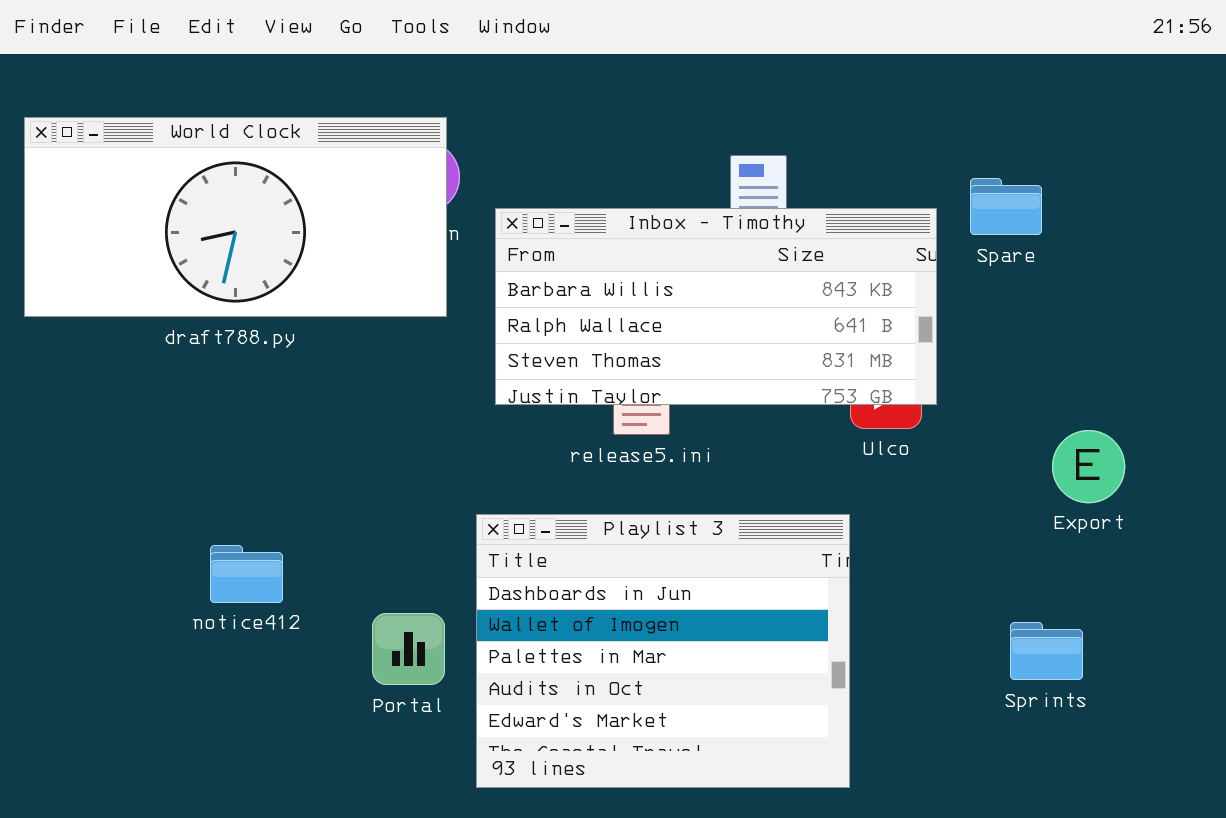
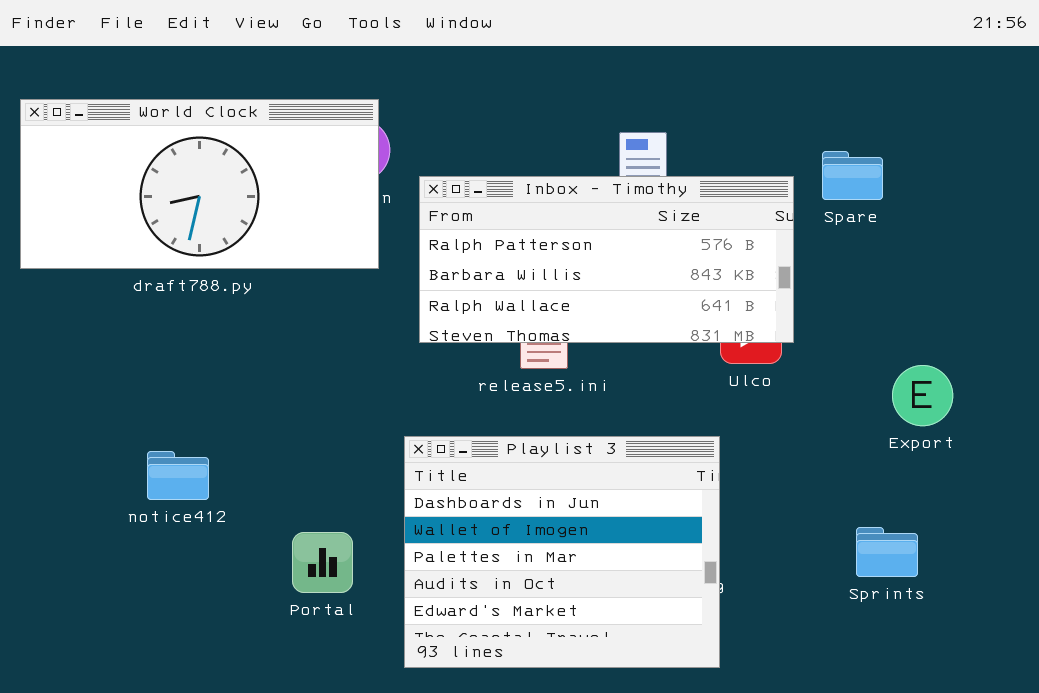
Inbox - Timothy: [495,208,937,405] -> [419,176,794,343], scrolled up 1 row
notice412: [210,545,283,603] -> [147,451,209,500], moved
Portal: [372,613,445,685] -> [292,532,353,593], moved

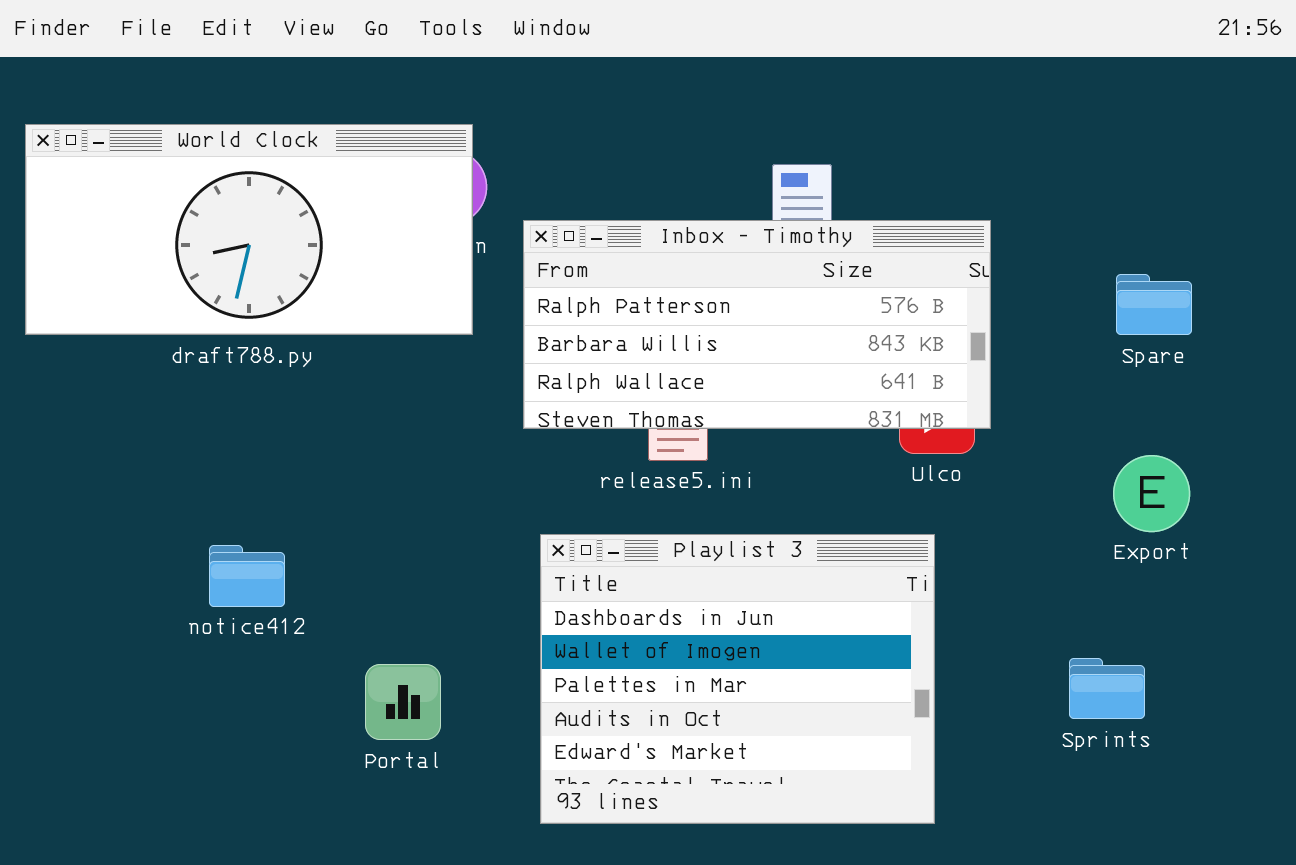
Spare: [822,151,883,200] -> [1116,274,1192,335], moved
Playlist 3: [404,436,720,668] -> [540,534,935,824], moved
notice412: [147,451,209,500] -> [209,545,285,607], moved

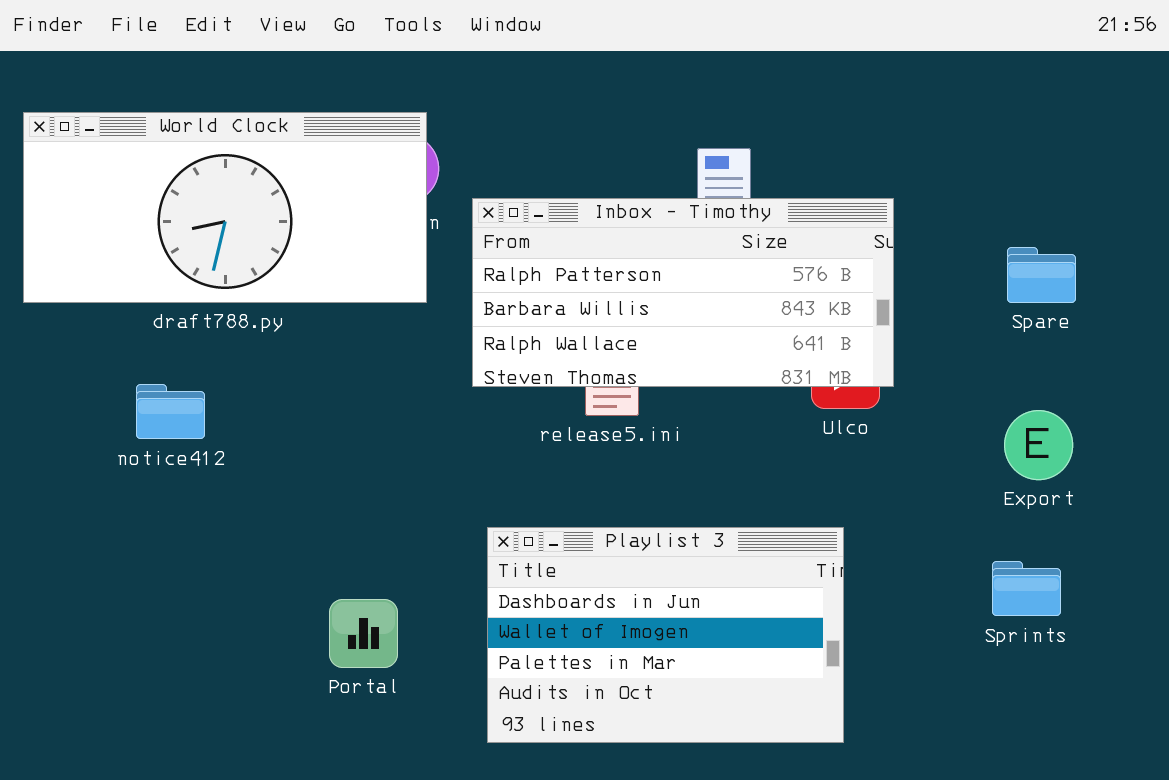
Playlist 3: [540,534,935,824] -> [487,527,844,743], resized
notice412: [209,545,285,607] -> [136,384,205,439], moved
Sprints: [1069,658,1145,719] -> [992,561,1061,616], moved

